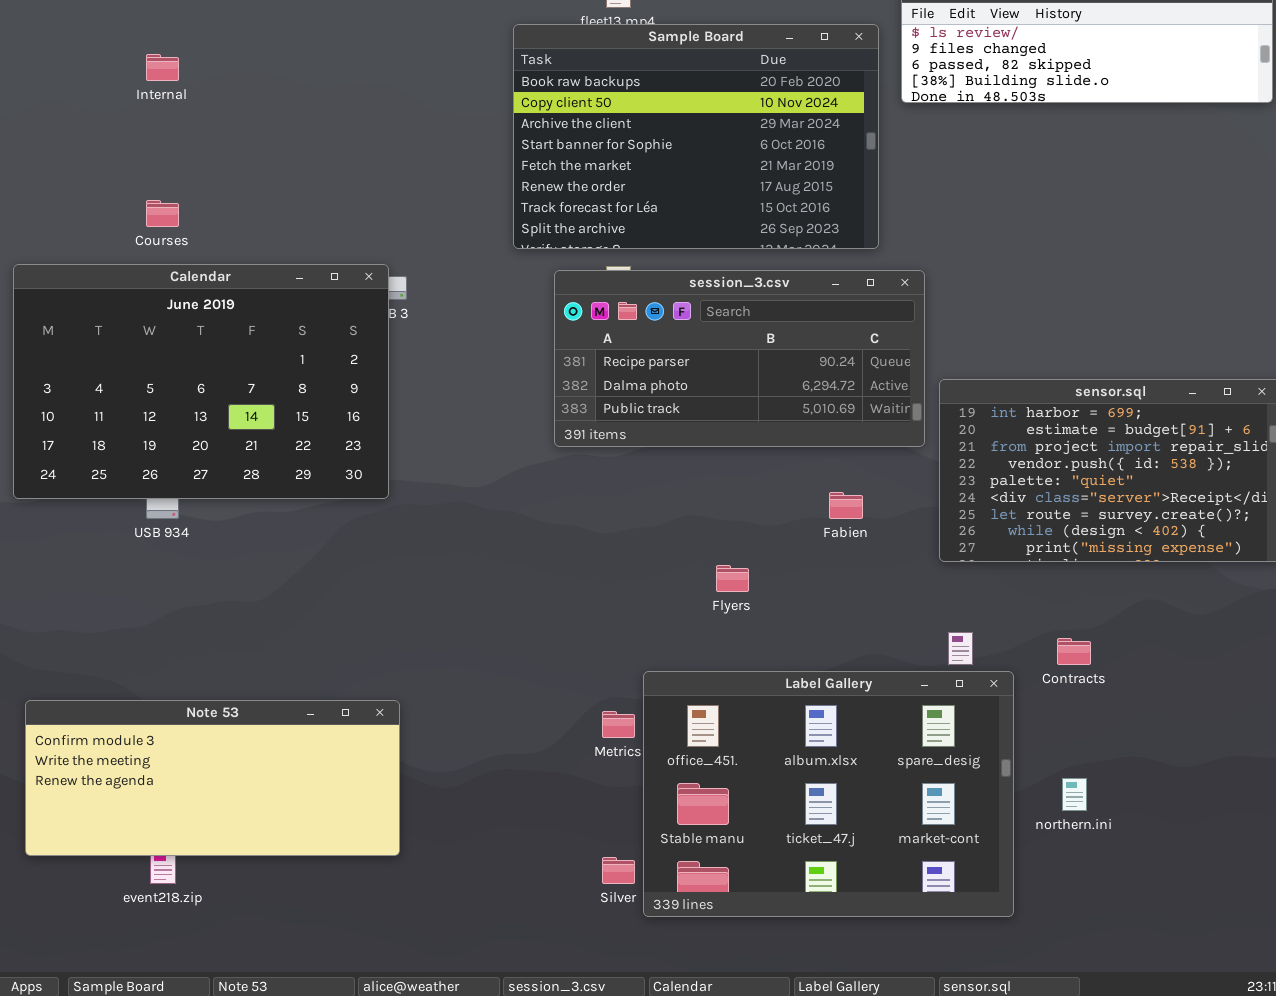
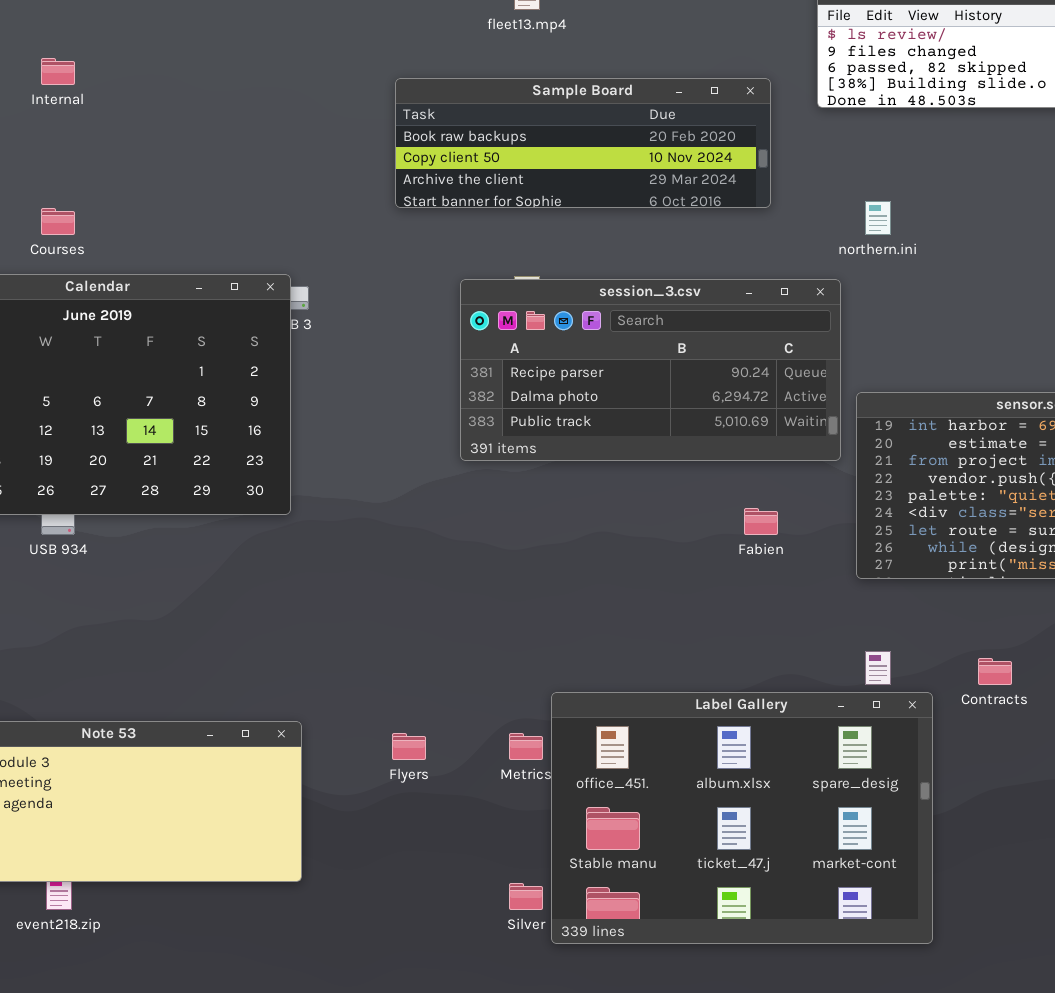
Sample Board: [513,24,879,249] -> [395,78,771,208], moved, resized
Flyers: [716,565,749,592] -> [392,733,426,760], moved
northern.ini: [1062,778,1087,811] -> [865,201,891,235], moved

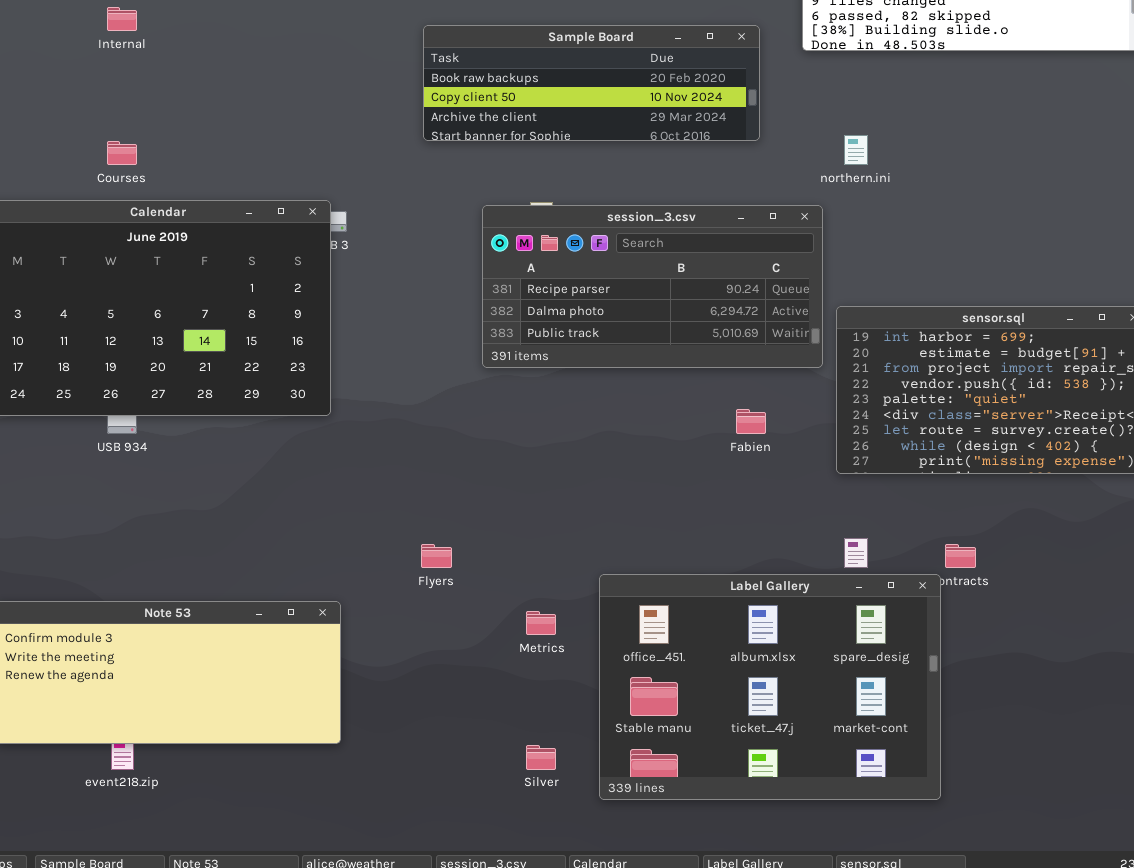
Label Gallery: [551,692,933,944] -> [599,574,941,800], moved
Flyers: [392,733,426,760] -> [421,544,452,568], moved

